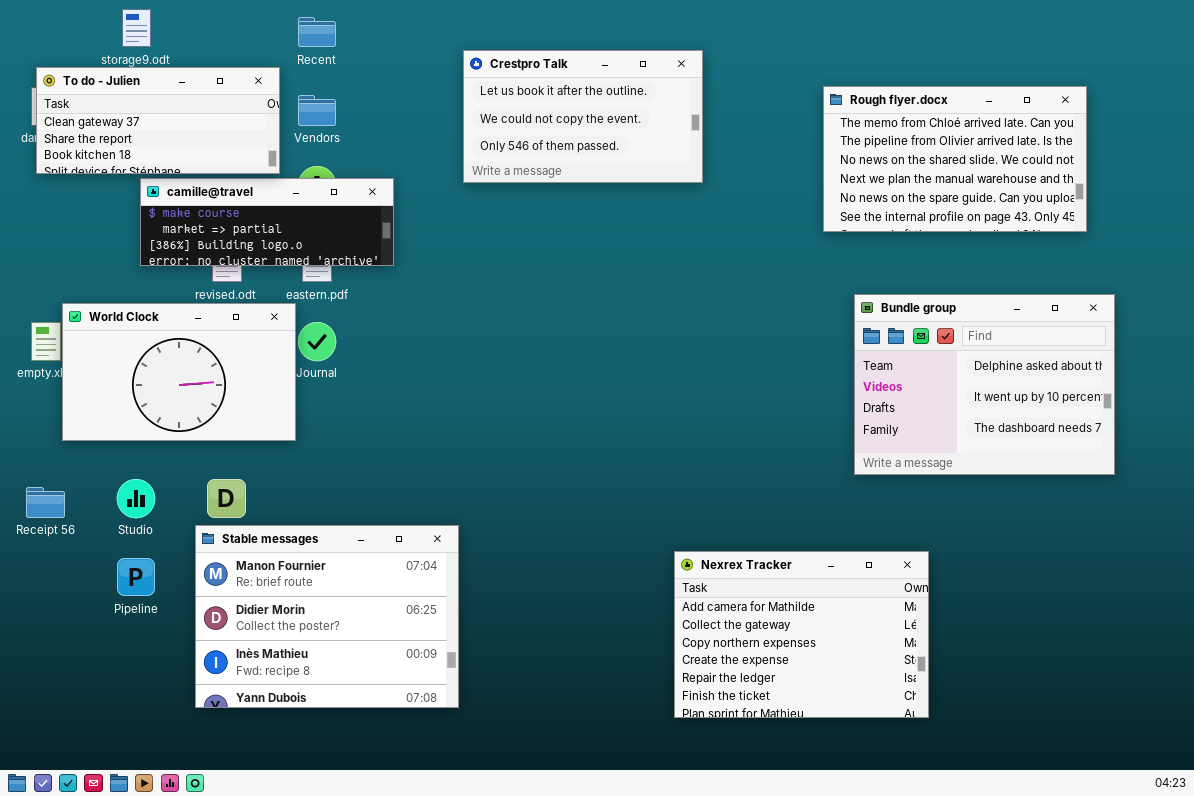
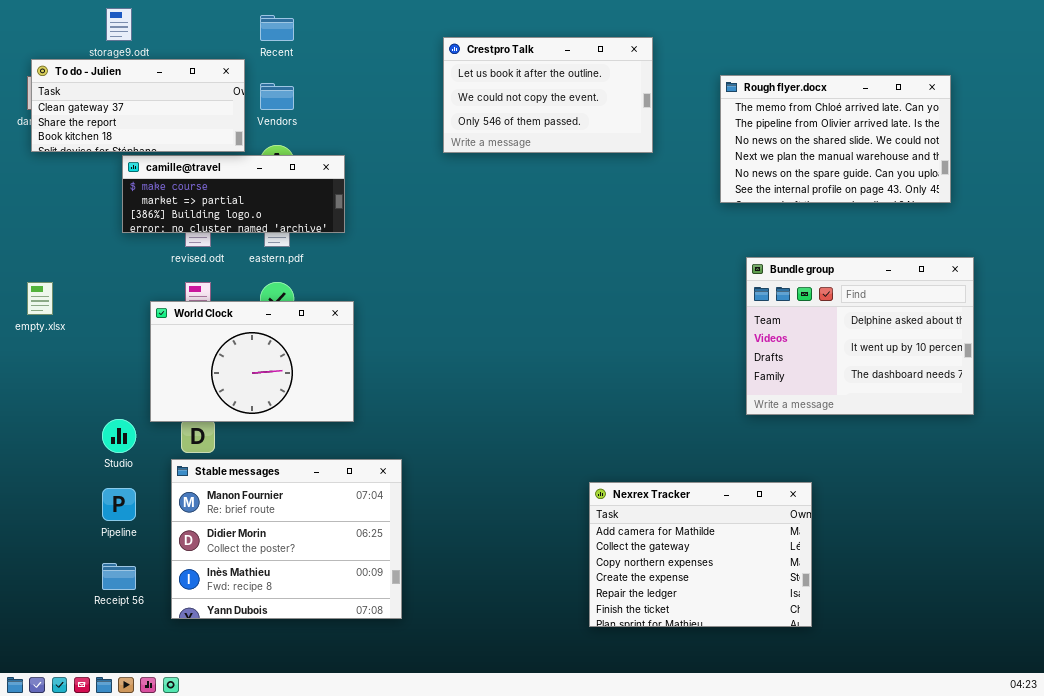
Crestpro Talk: [463,50,703,183] -> [443,37,653,153], moved
World Clock: [62,303,296,441] -> [150,301,354,422], moved
Receipt 56: [26,487,65,518] -> [102,563,136,590], moved

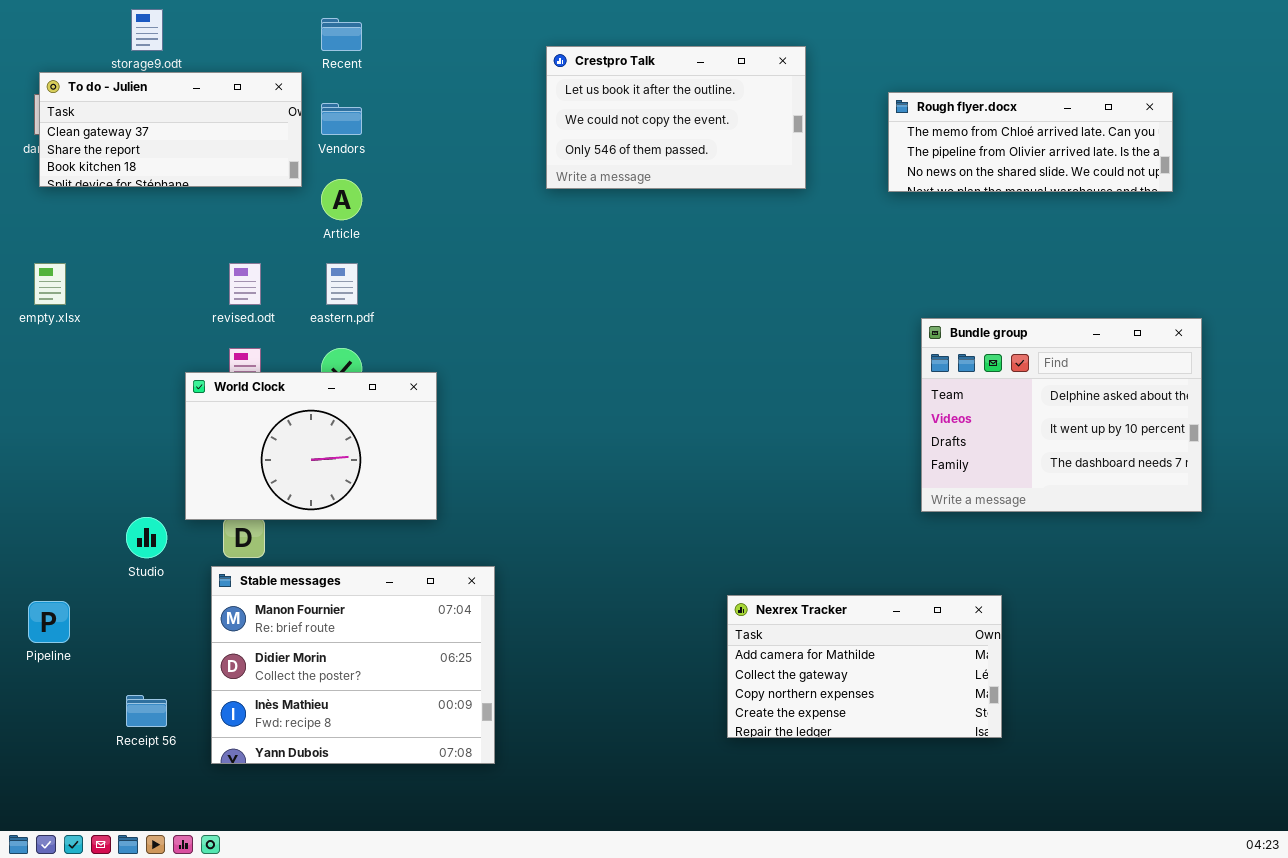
Rough flyer.docx: [720,75,951,203] -> [888,92,1173,192], resized
camille@travel: [122,155,345,233] -> none, closed
empty.xlsx: [27,282,53,315] -> [34,263,66,305], moved
Nexrex Tracker: [589,482,812,627] -> [727,595,1002,738], resized
Pipeline: [102,488,136,521] -> [28,601,70,643], moved

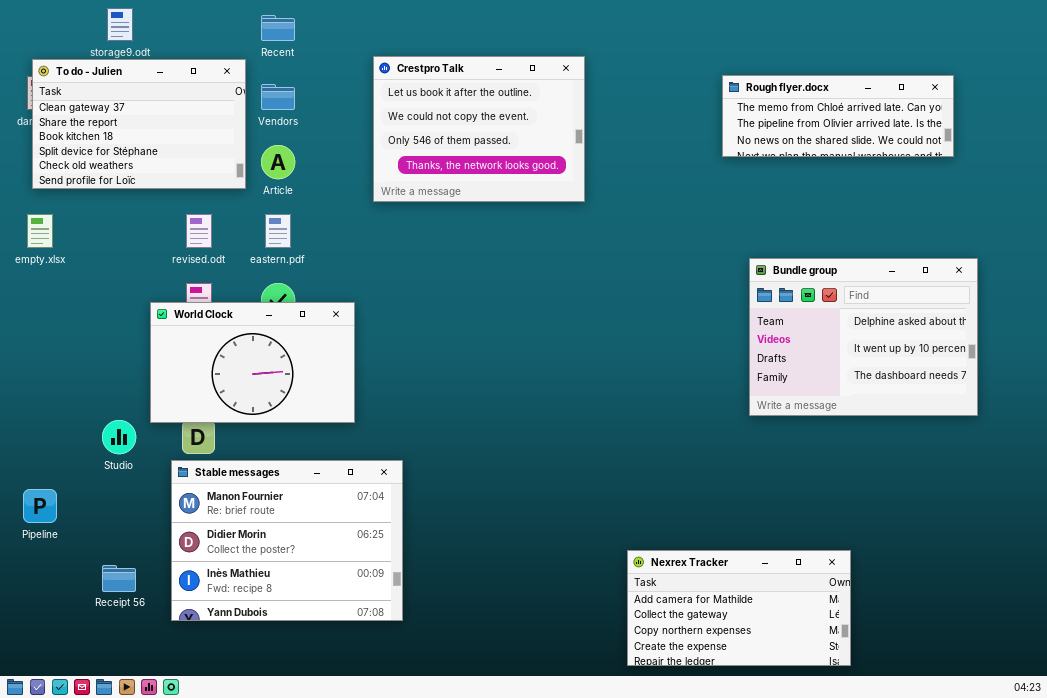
Crestpro Talk: [546,46,806,189] -> [373,56,585,202], moved, resized
To do - Julien: [39,72,302,187] -> [32,59,246,189], resized
Nexrex Tracker: [727,595,1002,738] -> [627,550,851,666], moved

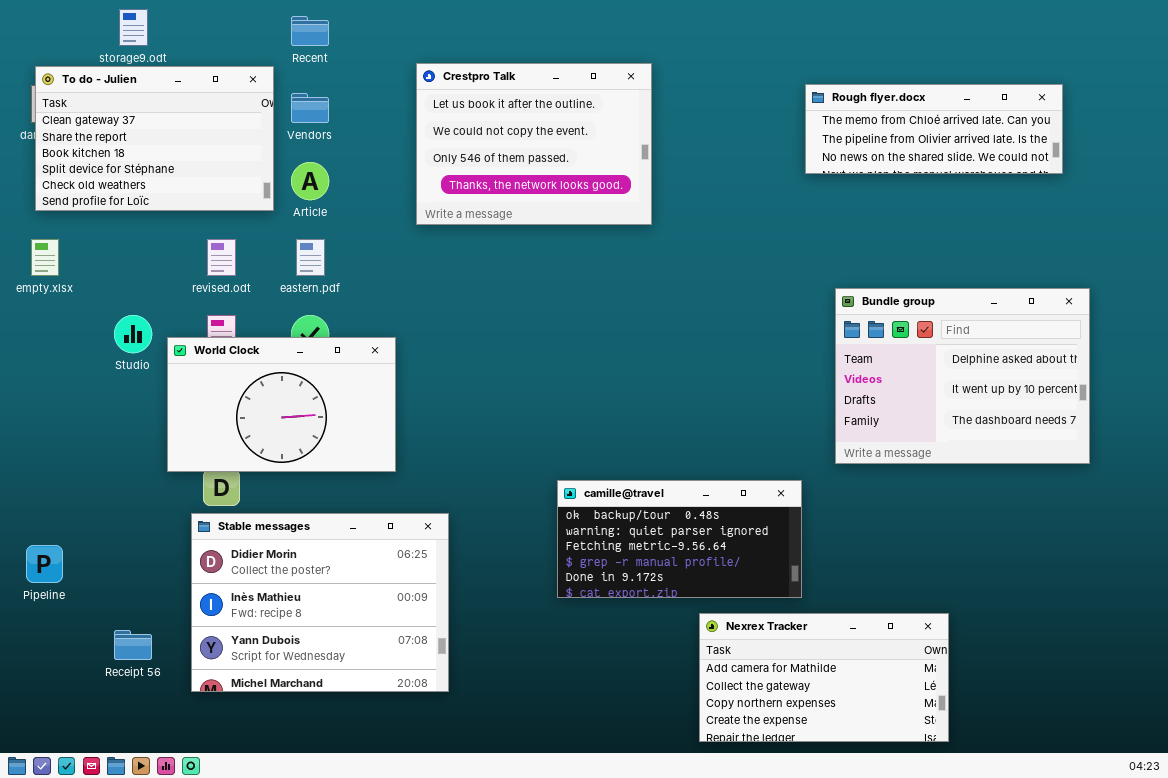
Studio: [102,420,136,454] -> [114,315,152,353], moved
camille@travel: none -> [557,480,802,598], opened
Stable messages: [171,460,403,621] -> [191,513,449,692], scrolled down 1 row

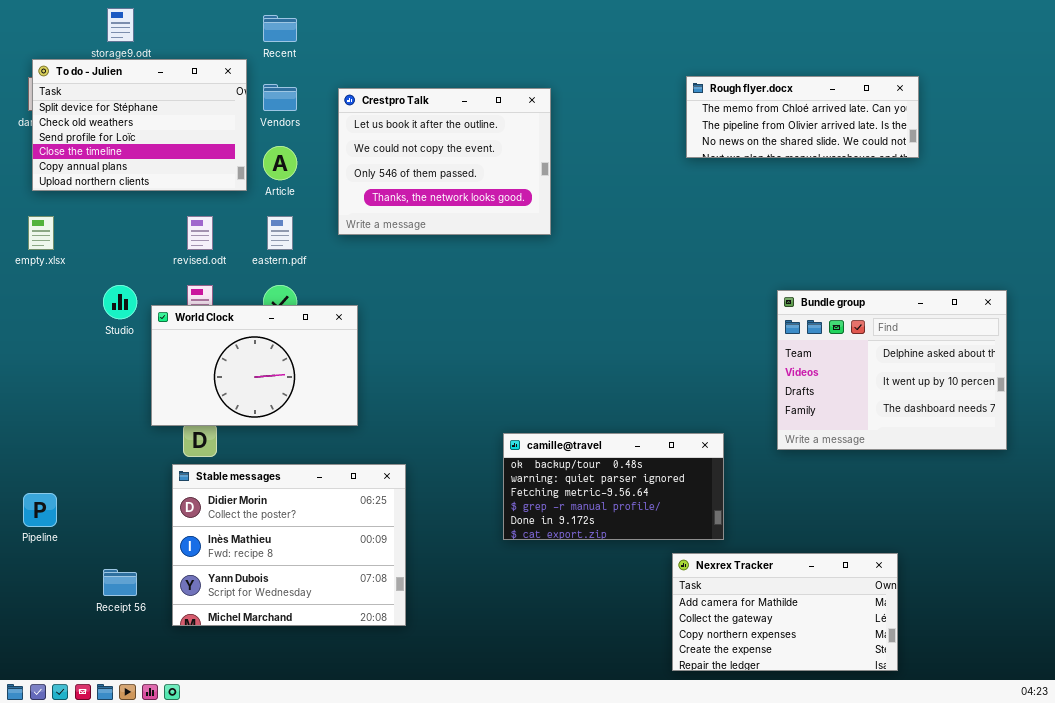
Crestpro Talk: [416,63,652,225] -> [338,88,551,235], moved
To do - Julien: [35,66,274,211] -> [32,59,247,191], scrolled down 3 rows
Rough flyer.docx: [805,84,1063,174] -> [686,76,919,158], moved
Bundle group: [835,288,1090,464] -> [777,290,1007,450], moved
Nexrex Tracker: [699,613,949,742] -> [672,553,898,671], moved

